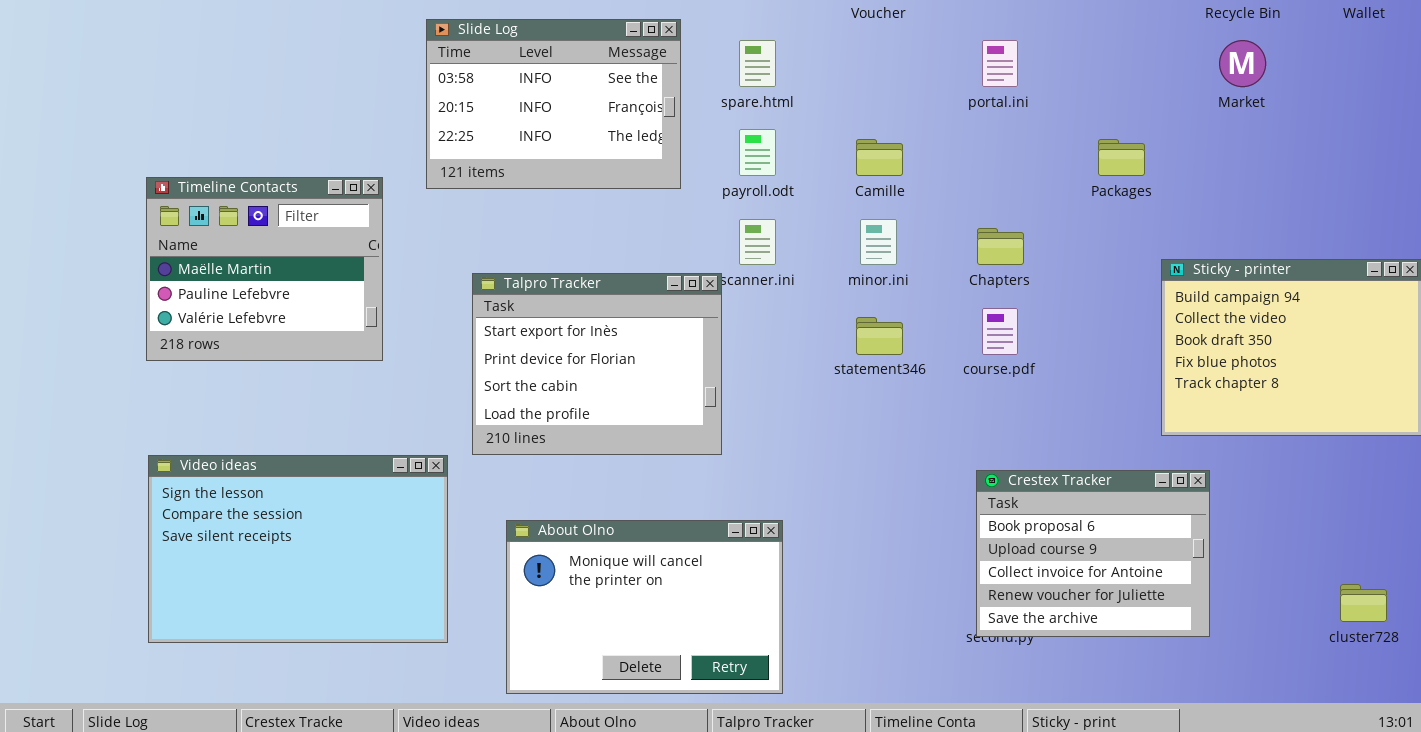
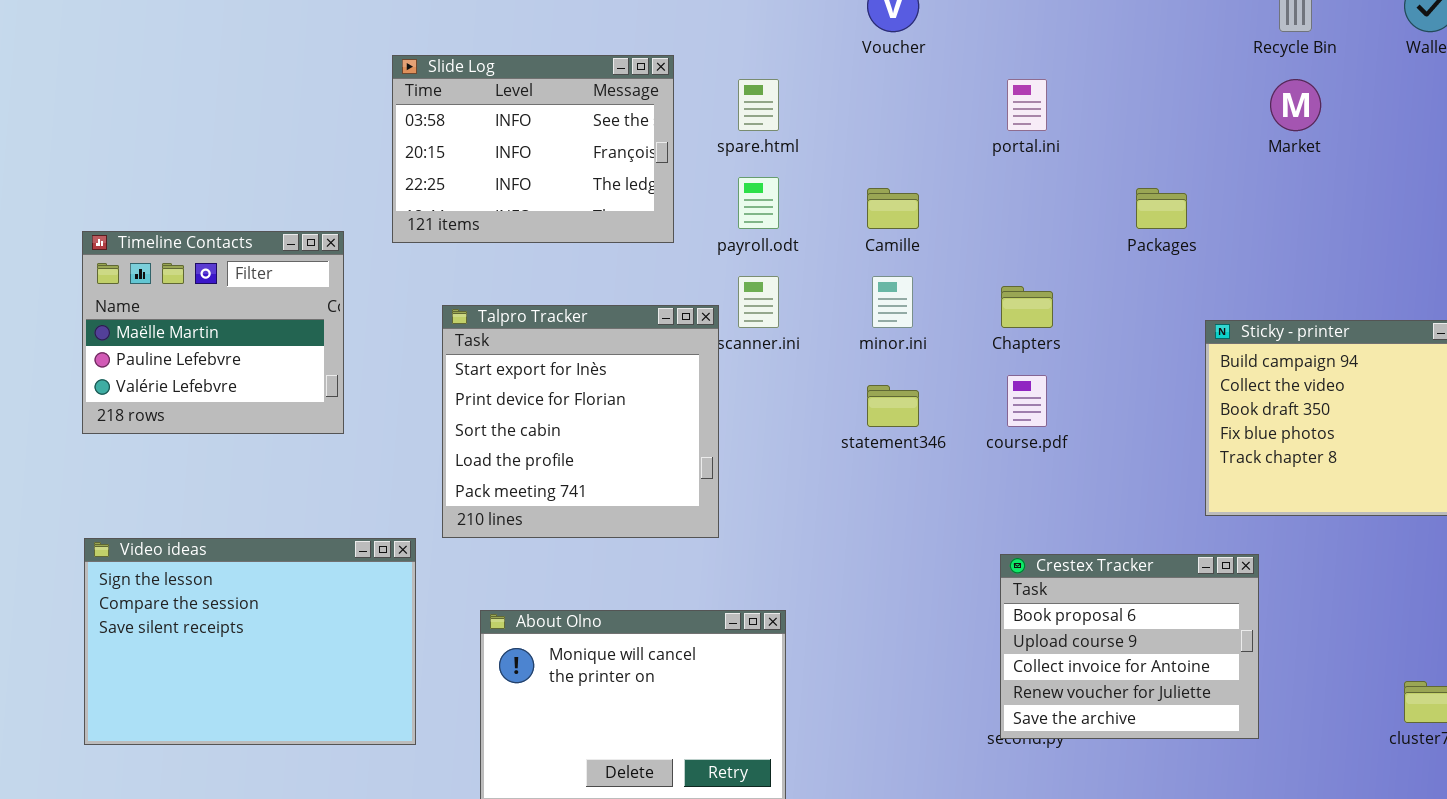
Talpro Tracker: [472,273,722,455] -> [442,305,719,538], resized

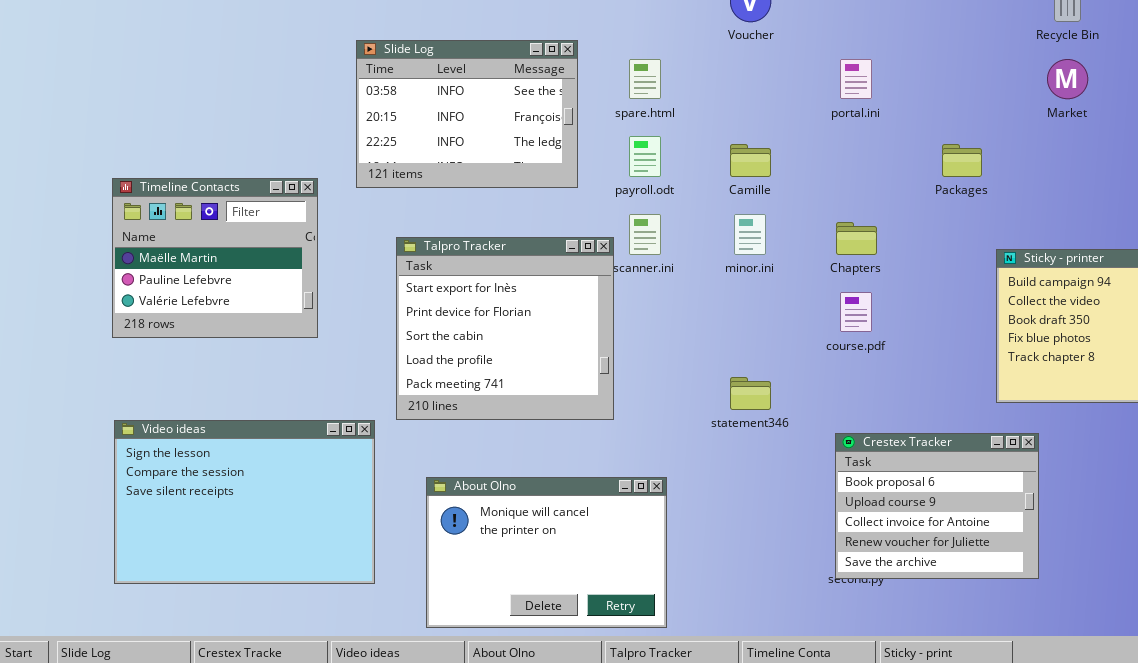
statement346: [867,385,919,427] -> [730,377,771,410], moved

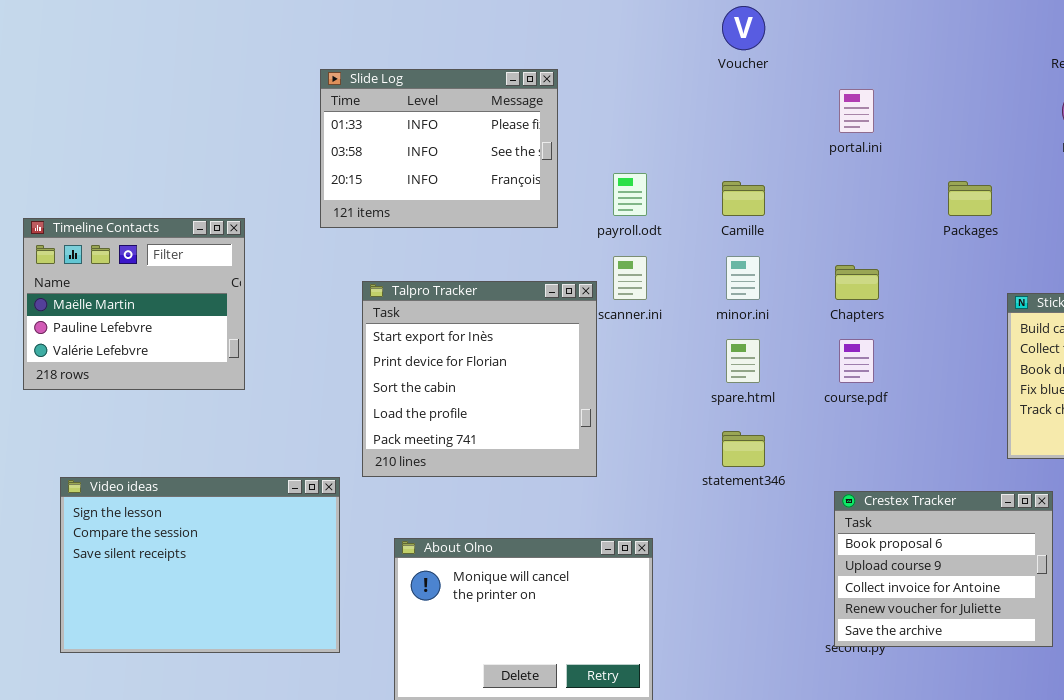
Slide Log: [356,40,578,188] -> [320,69,558,228], scrolled up 1 row
spare.html: [629,59,661,99] -> [726,339,760,383], moved
Timeline Contacts: [112,178,318,338] -> [23,218,245,390], moved

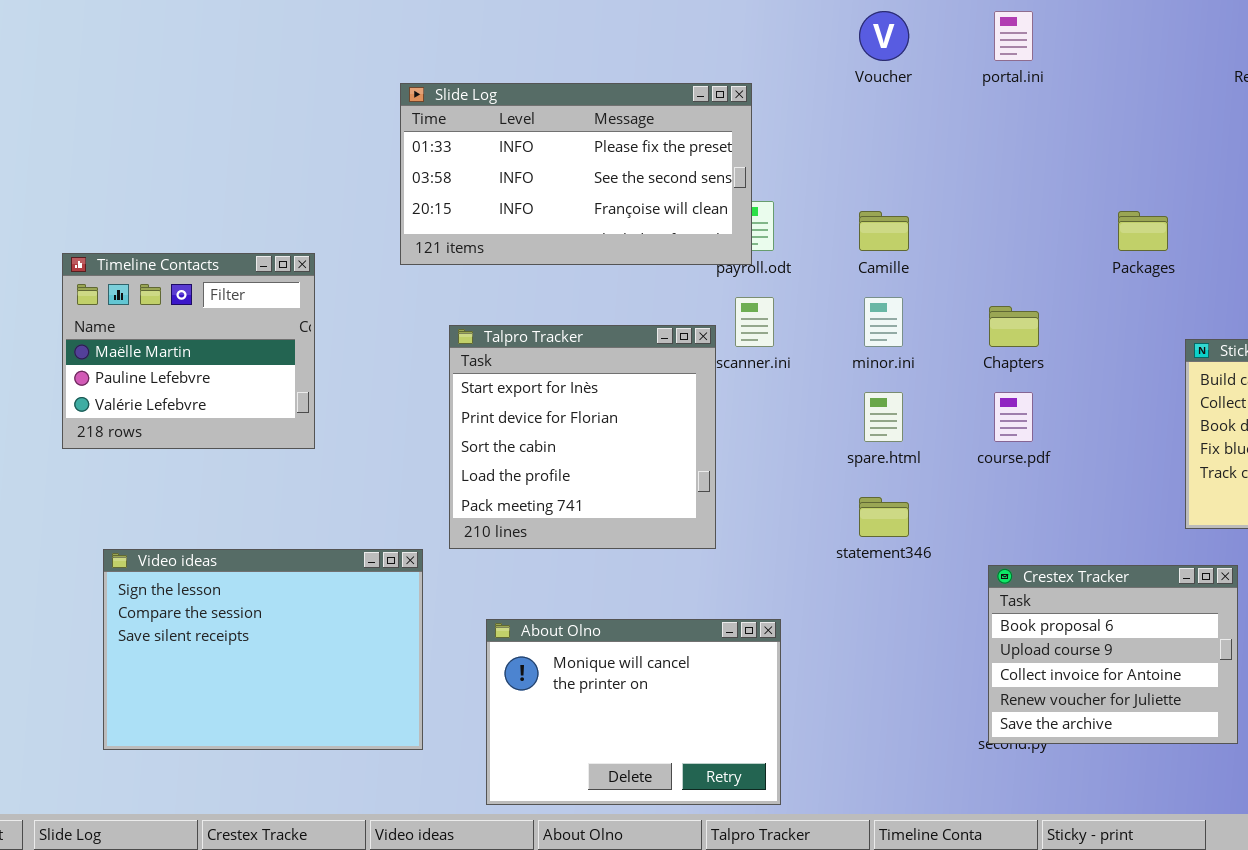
Slide Log: [320,69,558,228] -> [400,83,752,265], resized
portal.ini: [839,89,874,133] -> [994,11,1033,61], moved

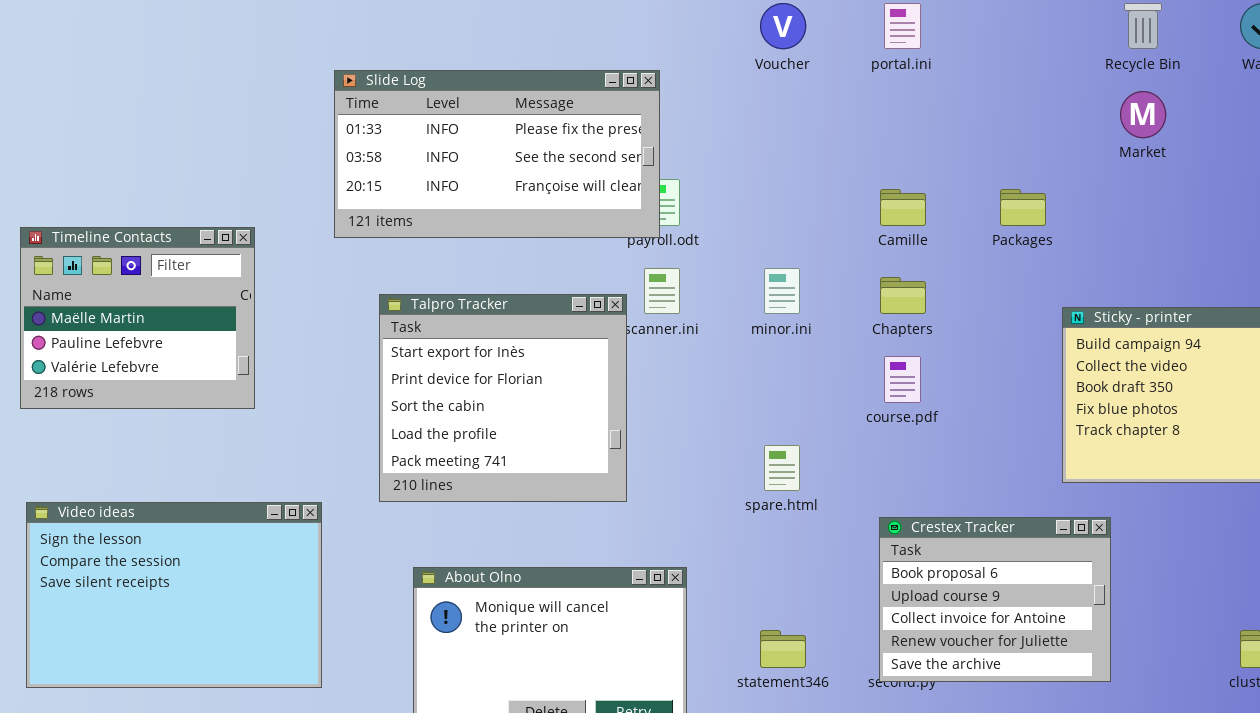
Camille: [859,211,909,251] -> [880,189,926,226], moved
spare.html: [864,392,903,442] -> [764,445,800,491], moved
statement346: [859,497,909,537] -> [760,630,806,668], moved
Video ideas: [103,549,423,750] -> [26,502,322,688], moved

